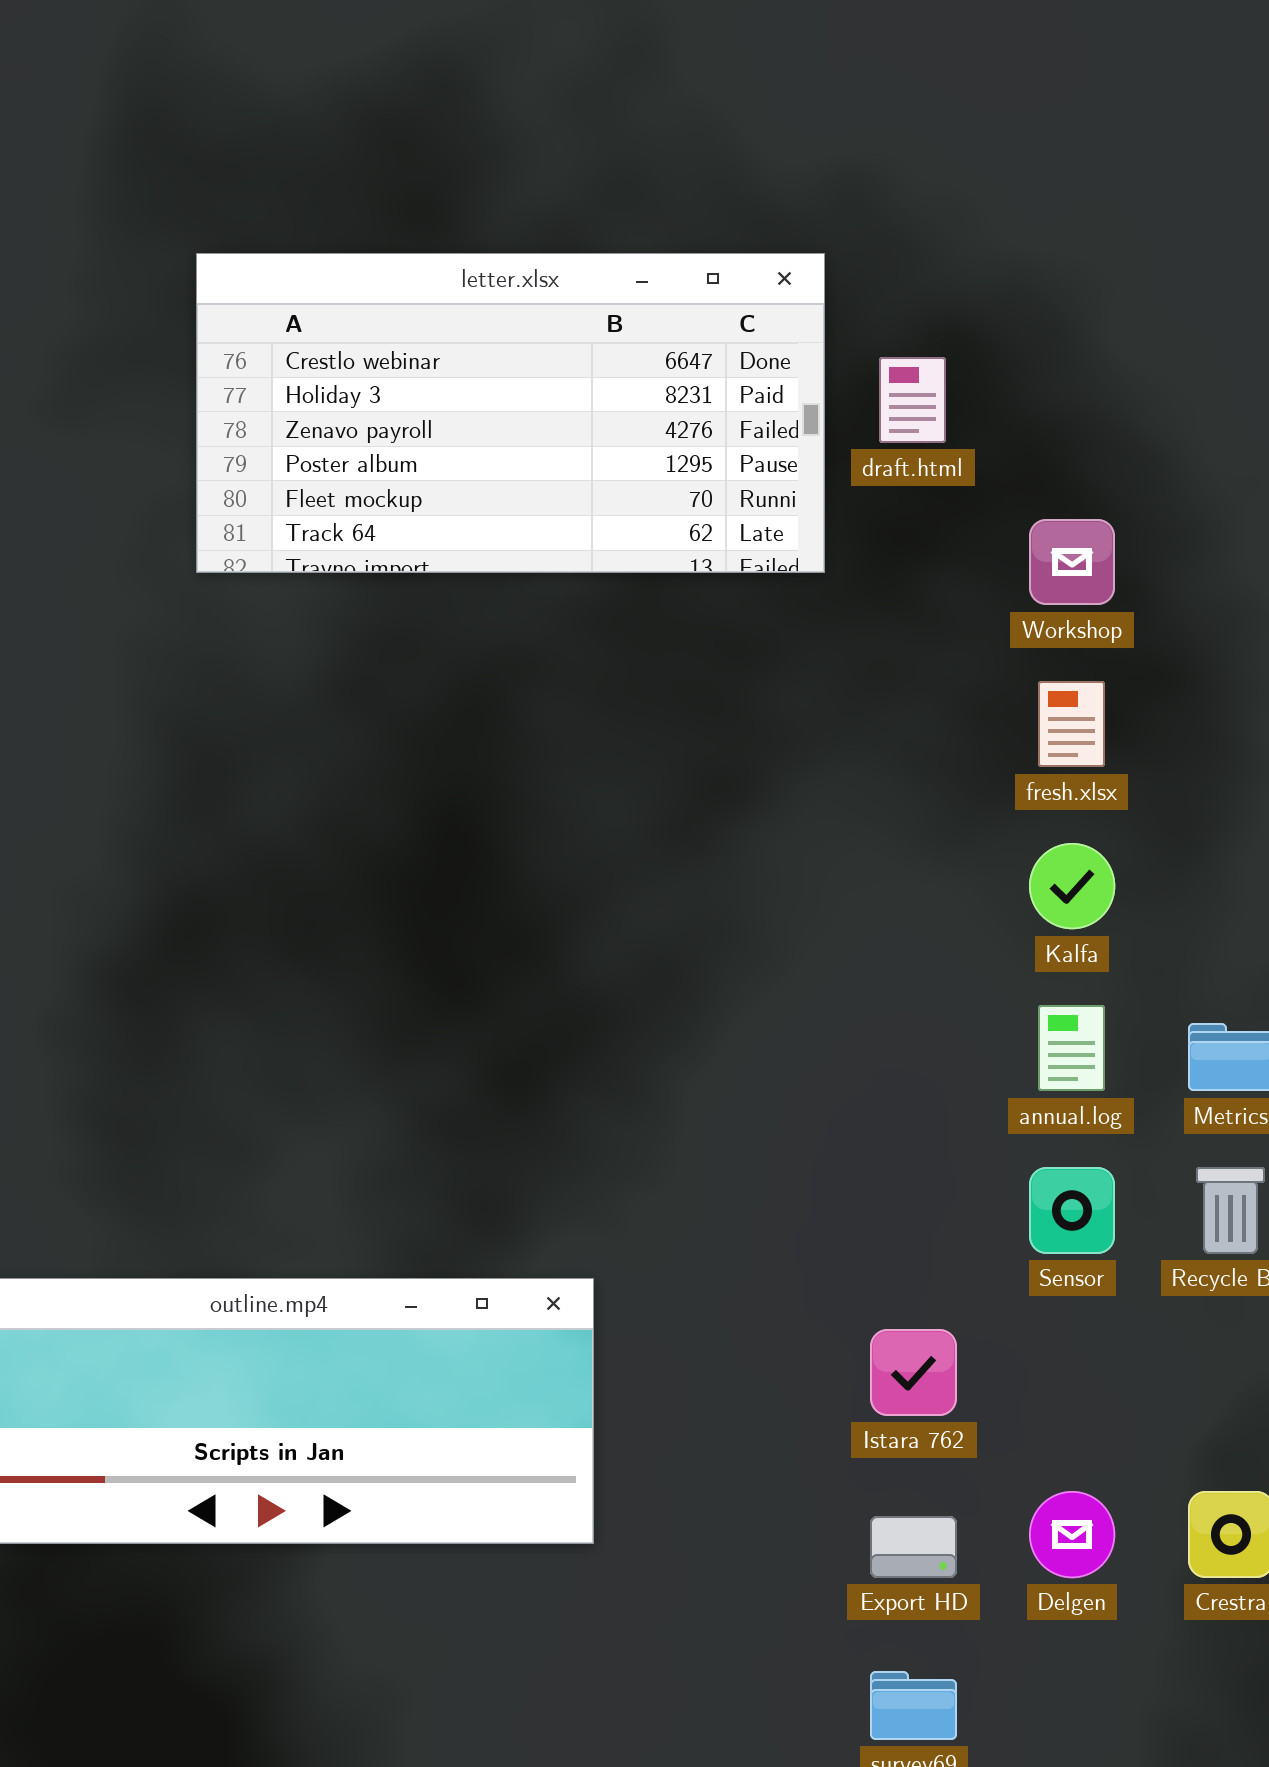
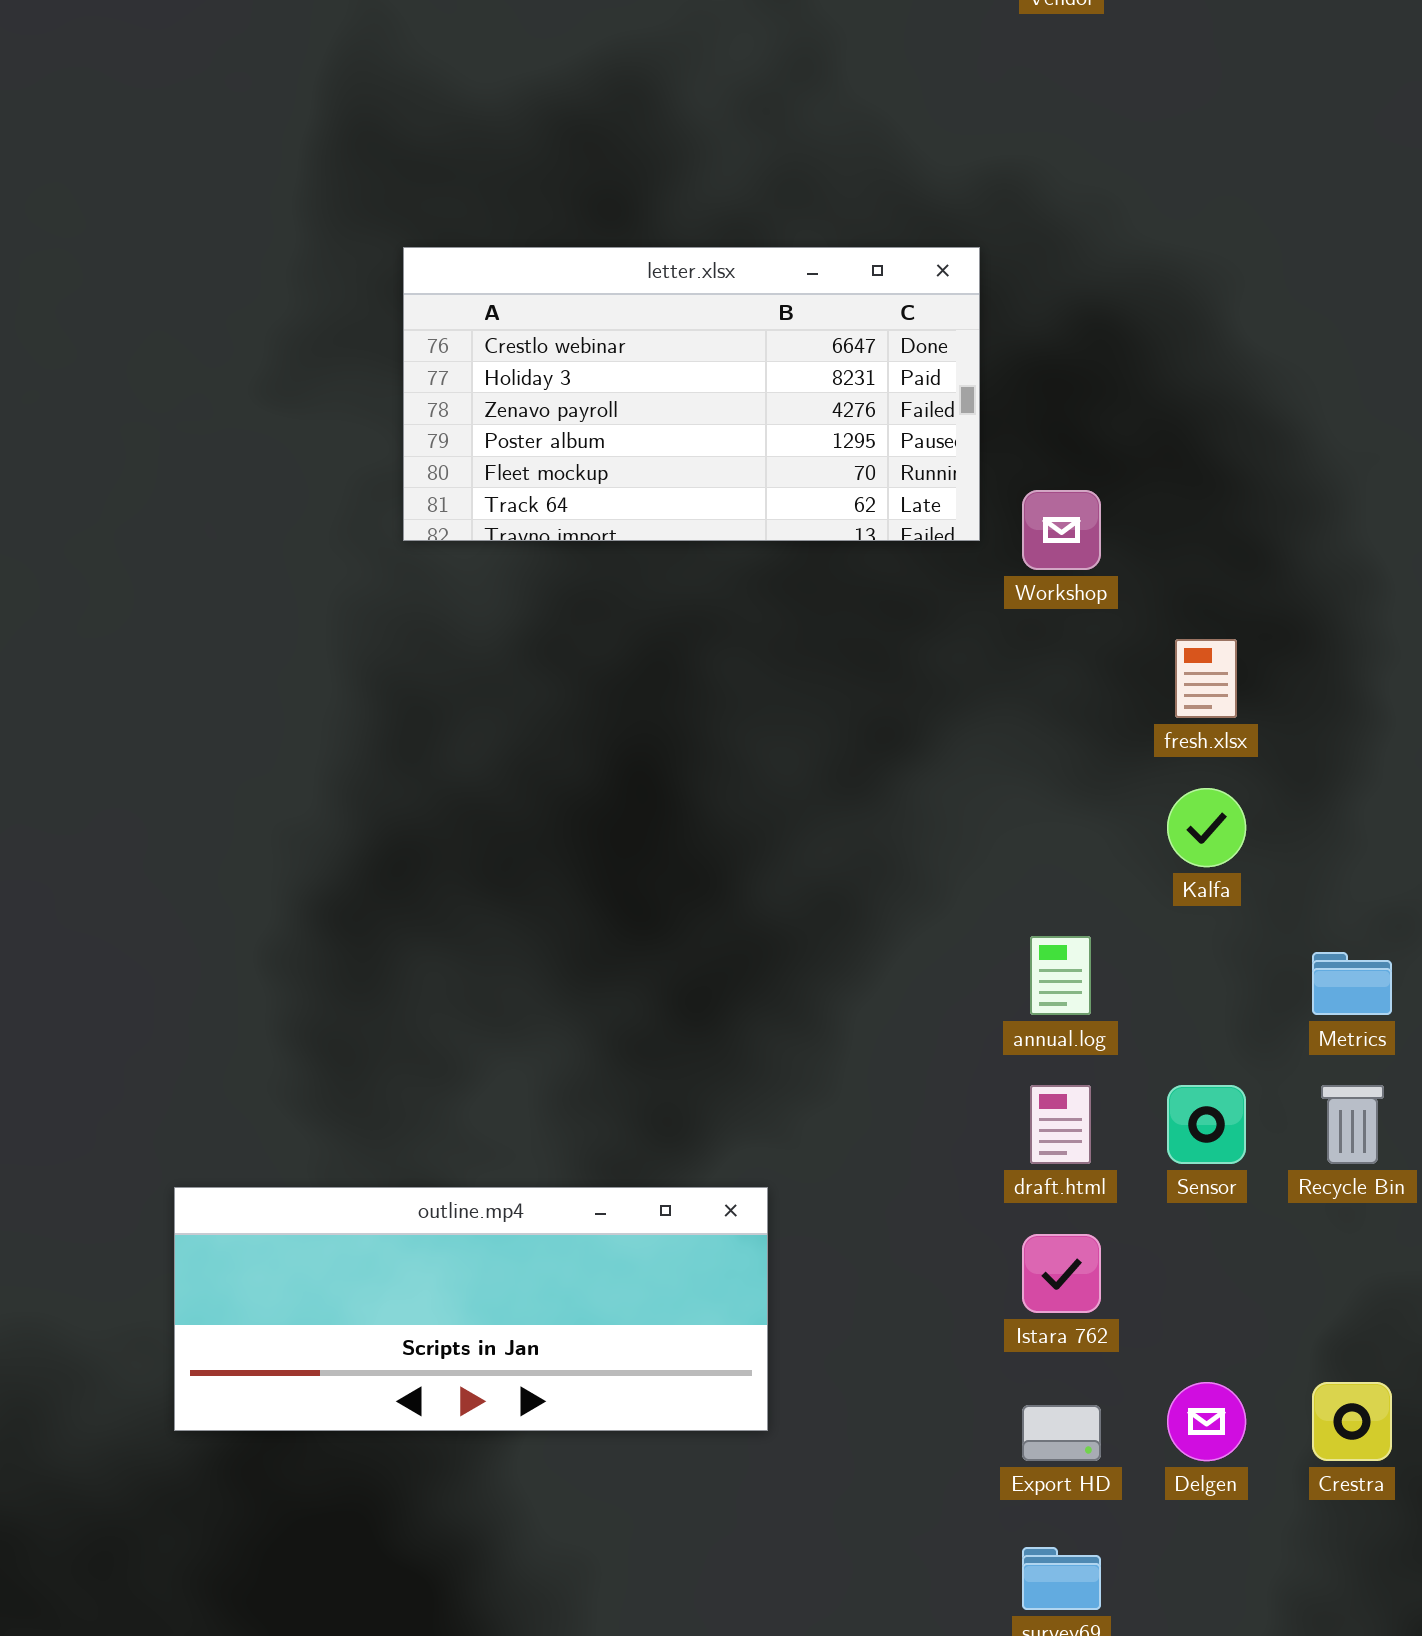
draft.html: [879,357,946,443] -> [1030,1085,1091,1164], moved
Workshop: [1029,519,1115,605] -> [1022,490,1101,570], moved
annual.log: [1038,1005,1105,1091] -> [1030,936,1091,1015], moved

